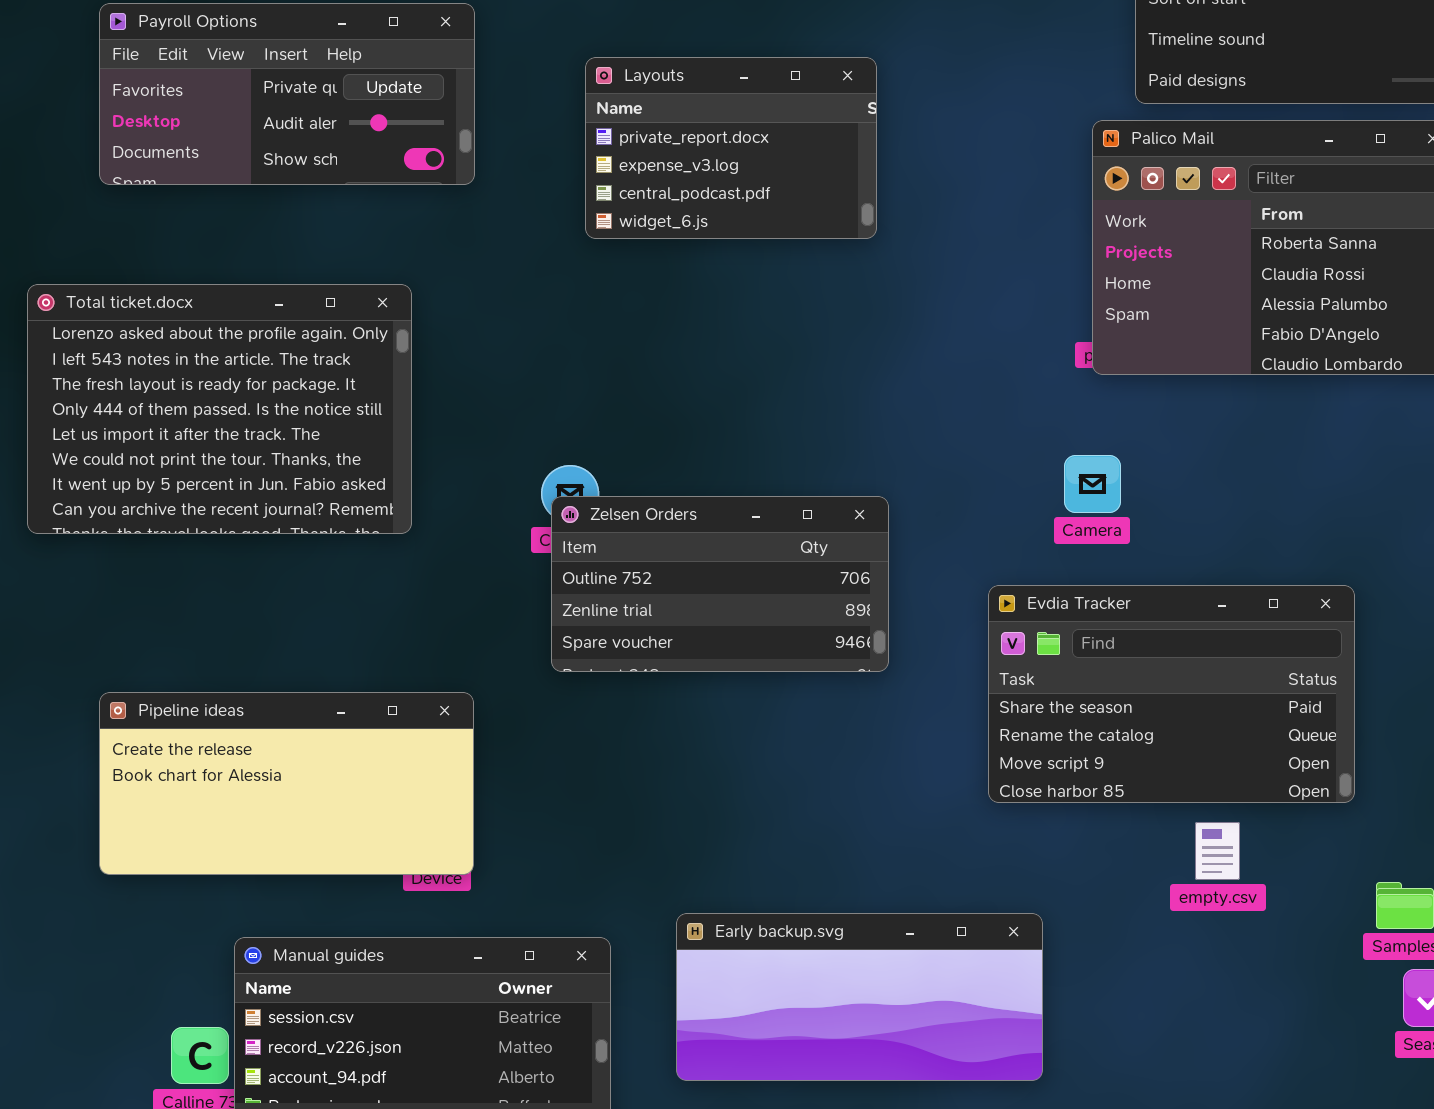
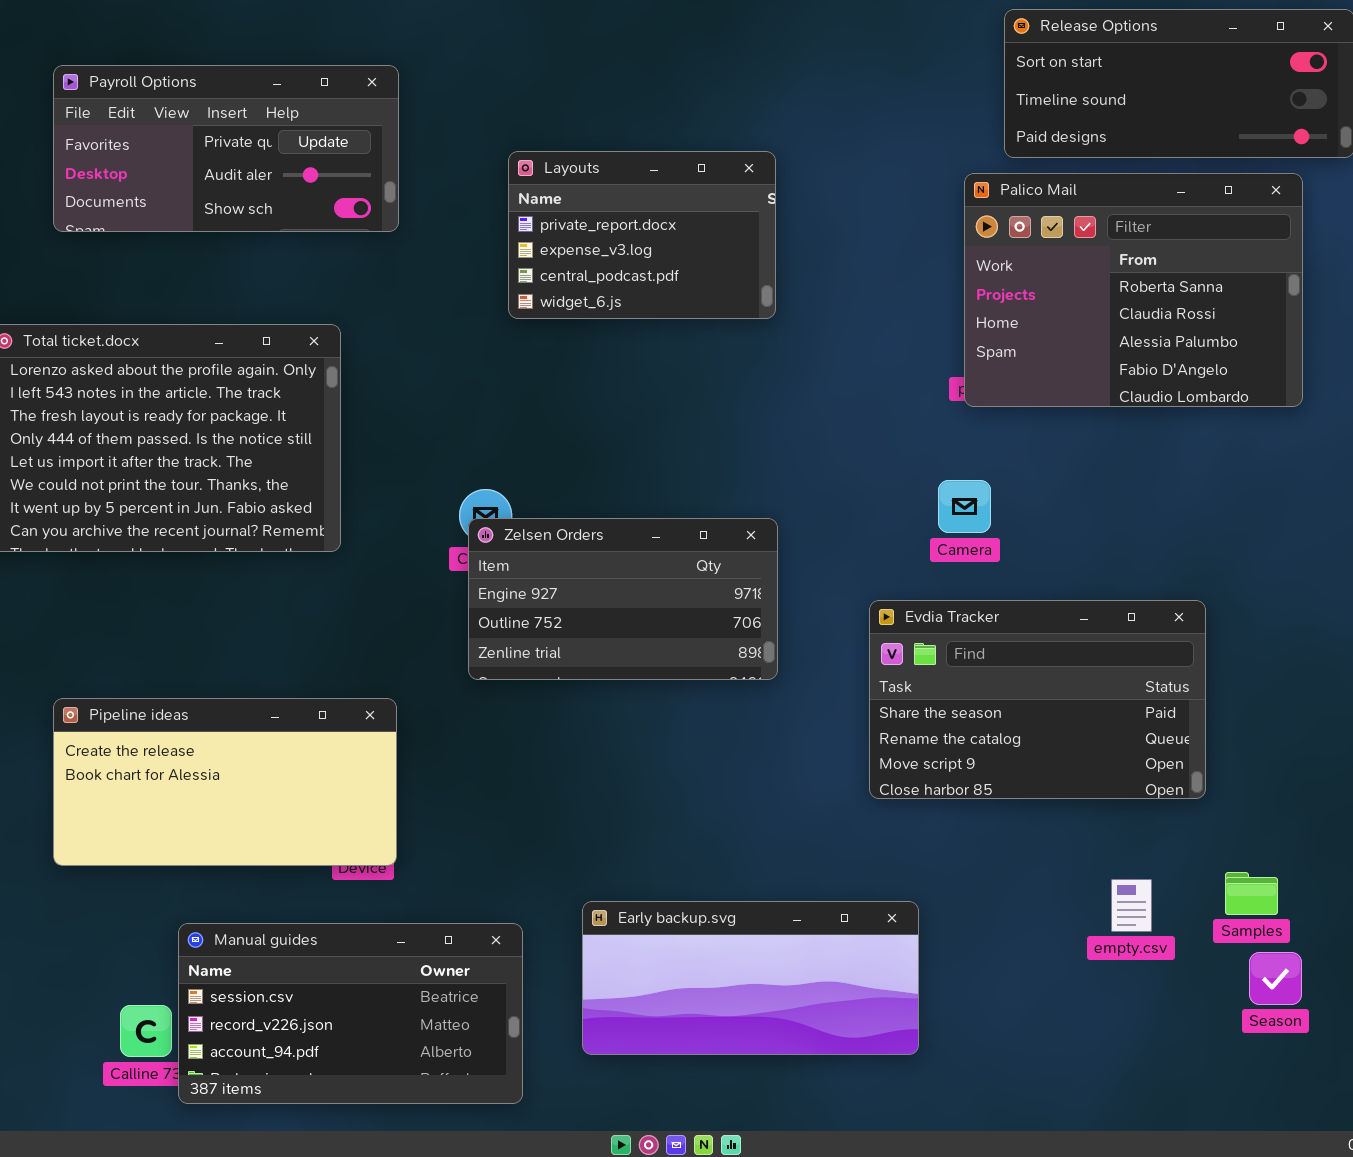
Layouts: [585,57,877,239] -> [508,151,776,319], moved
Zelsen Orders: [551,496,889,672] -> [468,518,778,680], scrolled up 1 row
empty.csv: [1195,822,1240,880] -> [1111,879,1152,932], moved

